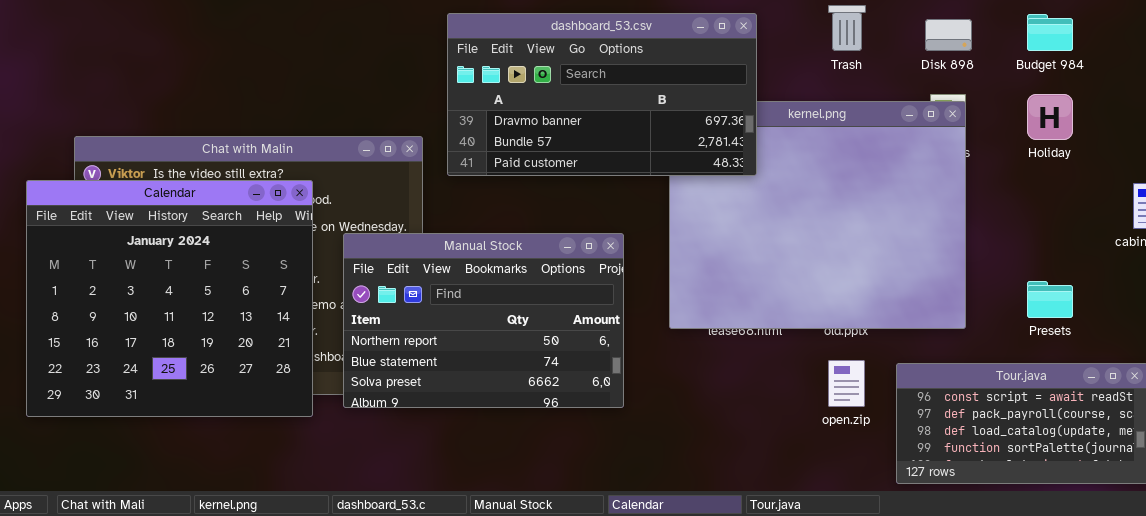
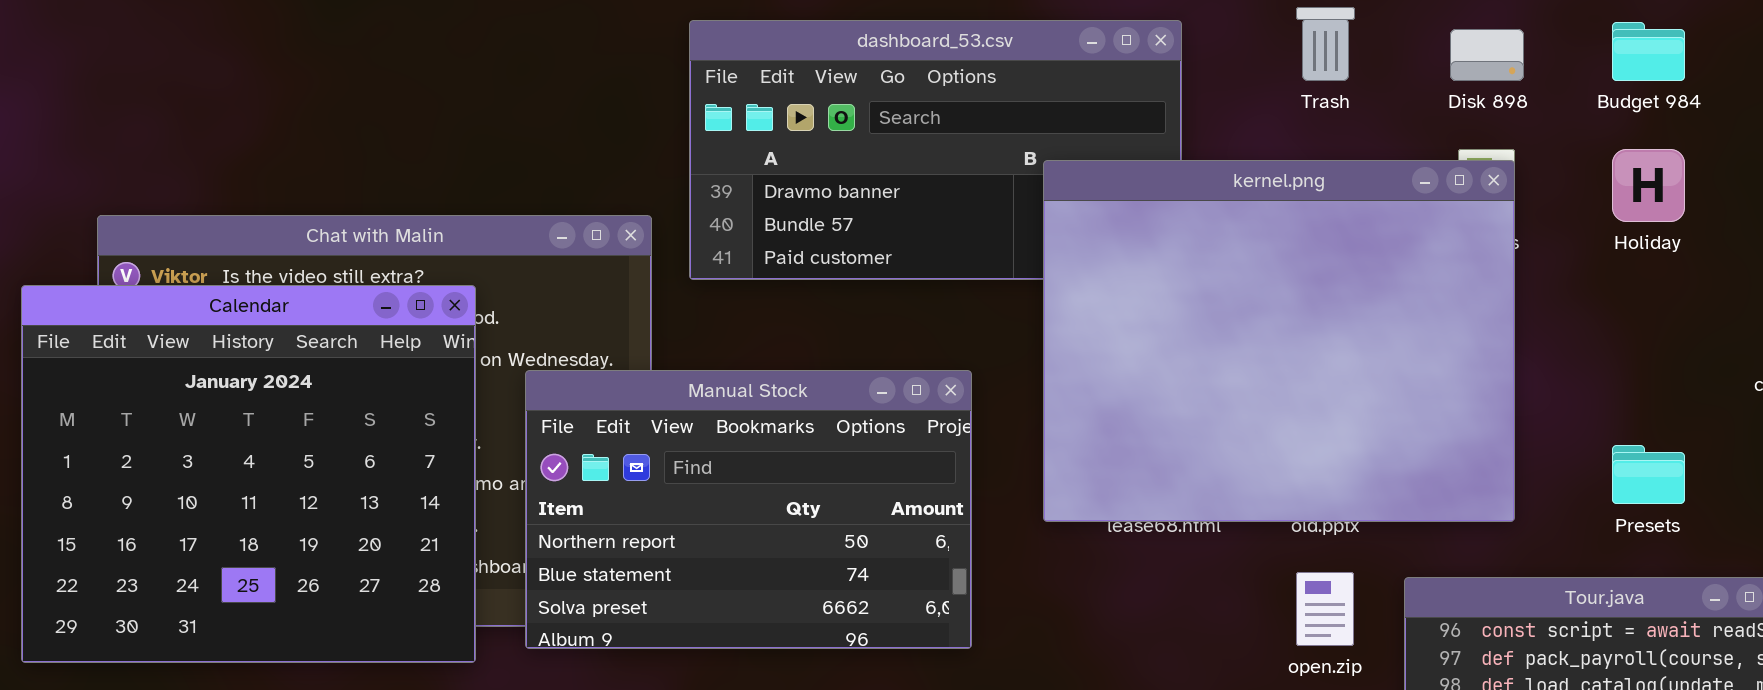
kernel.png: [669,101,966,329] -> [1043,160,1515,522], raised

